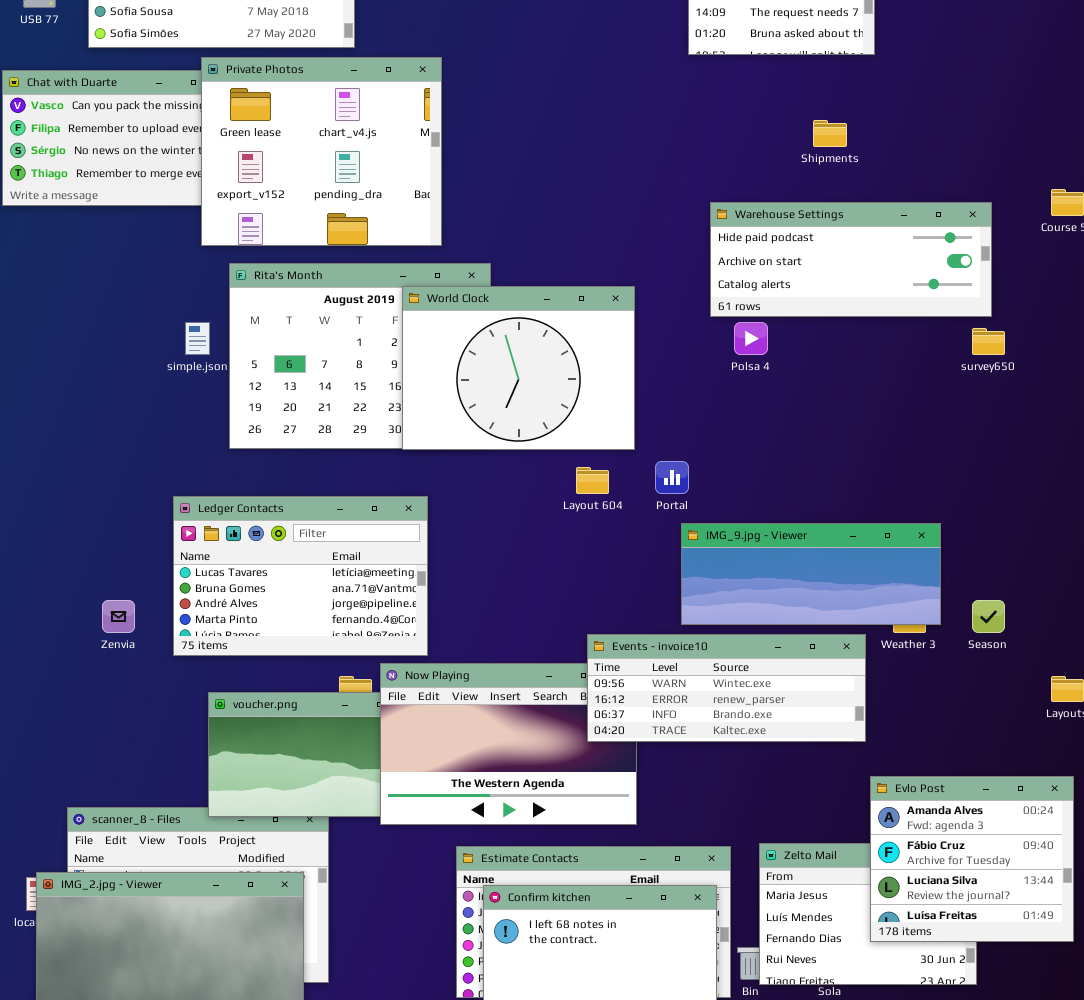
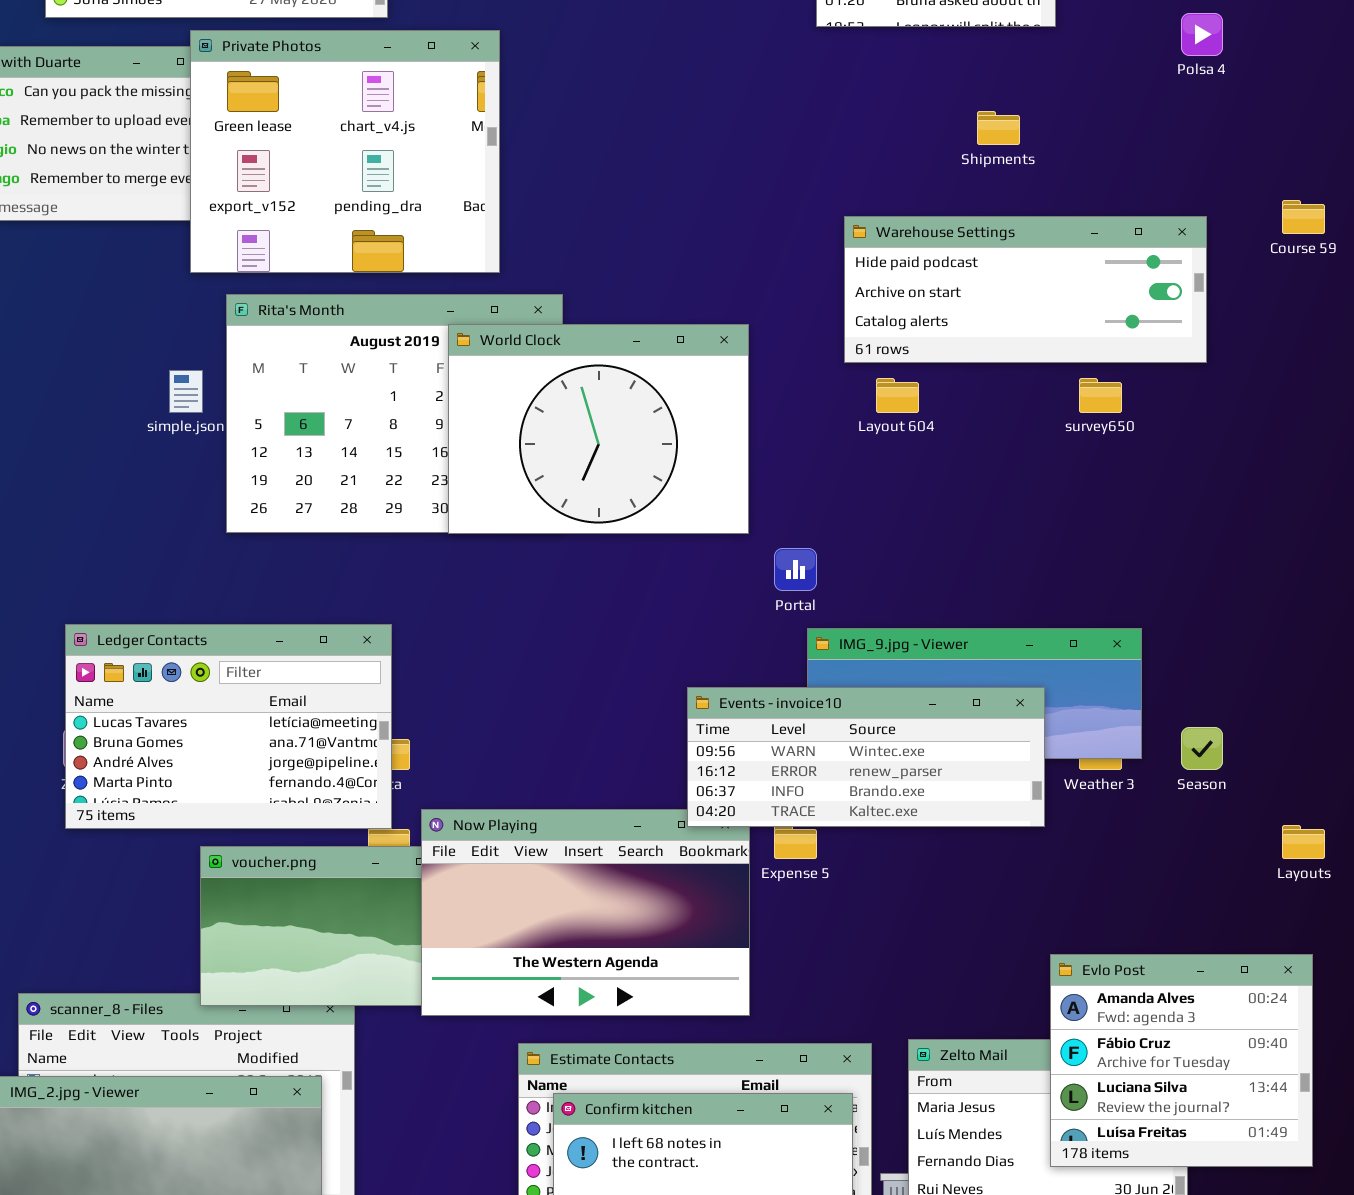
Polsa 4: [734,322,768,355] -> [1181,13,1223,56], moved
survey650: [972,328,1005,355] -> [1079,378,1122,413], moved
Layout 604: [576,467,609,494] -> [876,378,919,413], moved
Ledger Contacts: [173,496,428,656] -> [65,624,392,829], moved
Events - invoice10: [587,634,866,742] -> [687,687,1045,827], moved

